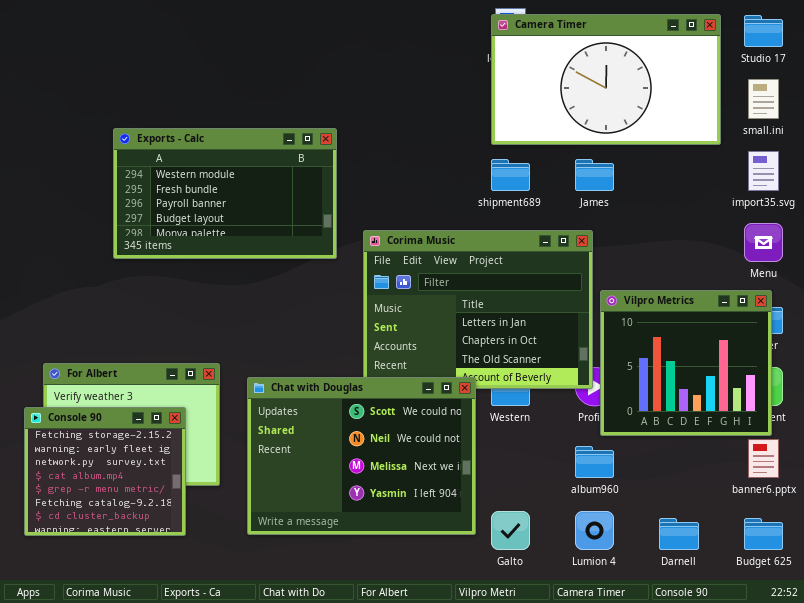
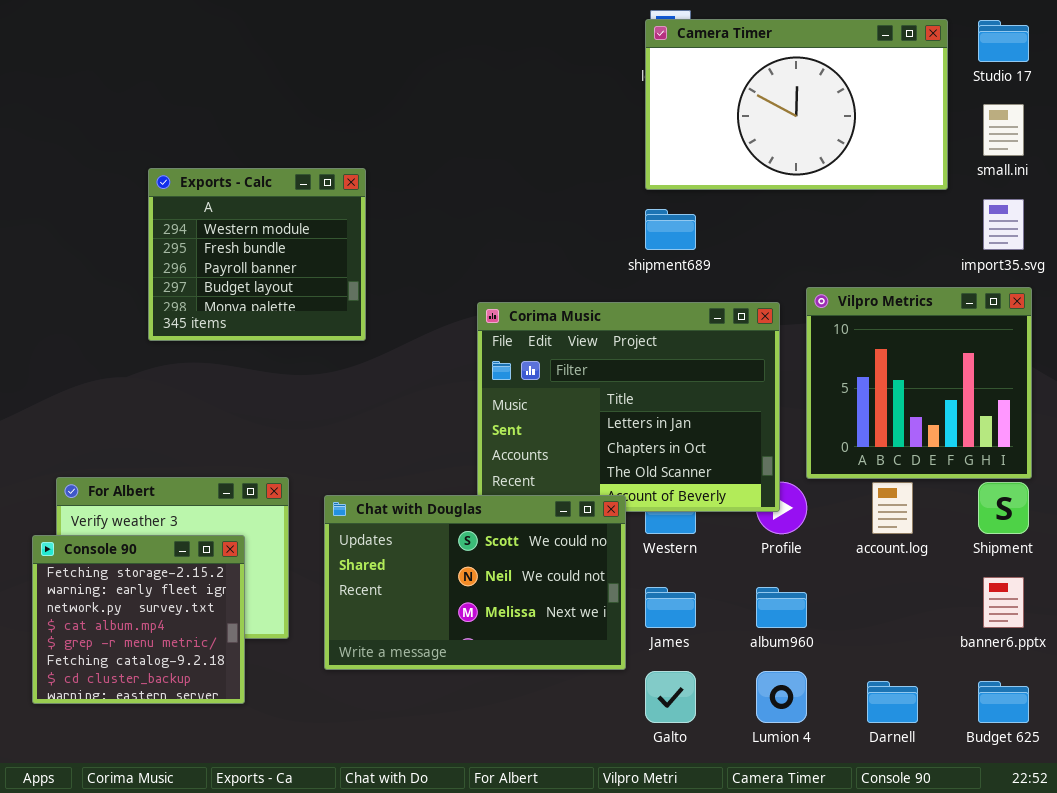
Exports - Calc: [113,128,337,259] -> [148,168,366,341], resized
James: [575,159,614,191] -> [645,587,696,628], moved
Vilpro Metrics: [600,290,772,436] -> [806,287,1032,479], moved
Chat with Douglas: [247,377,476,535] -> [324,495,626,670], resized

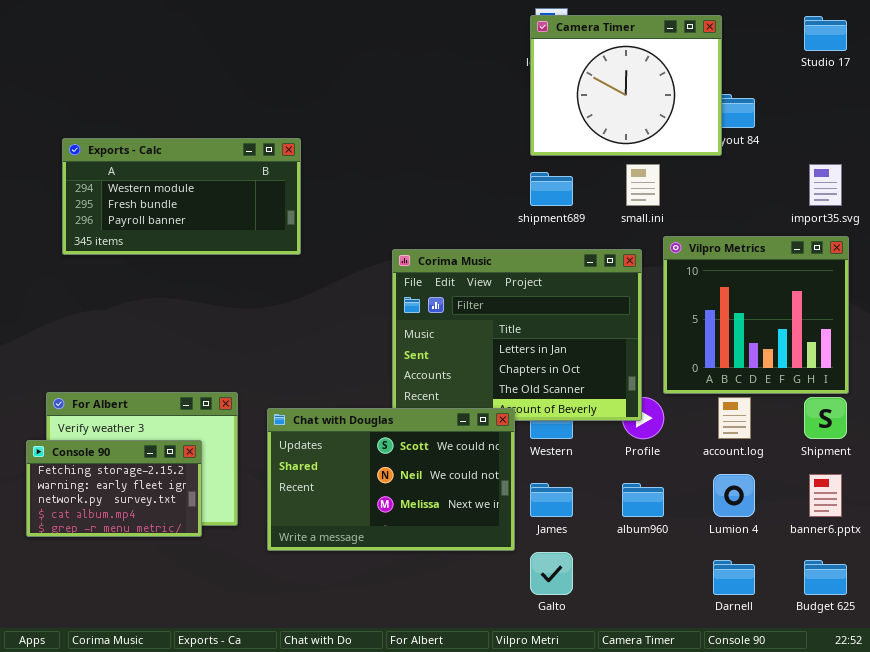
Camera Timer: [645,19,948,190] -> [530,15,722,156], resized
small.ini: [983,104,1024,156] -> [626,164,660,206], moved
Exports - Calc: [148,168,366,341] -> [62,138,301,255], resized
Console 90: [32,535,245,704] -> [26,440,202,537], resized
Lumion 4: [756,671,807,723] -> [713,474,755,517], moved

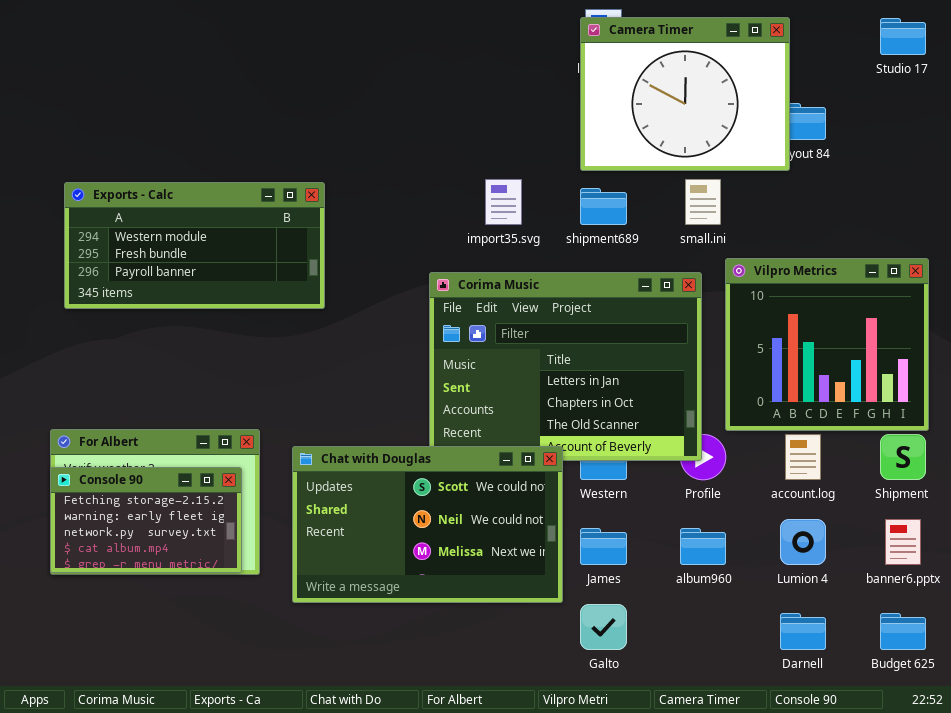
Exports - Calc: [62,138,301,255] -> [64,182,325,309], moved
import35.svg: [809,164,842,206] -> [485,179,522,225], moved
Console 90: [26,440,202,537] -> [50,467,242,573], moved

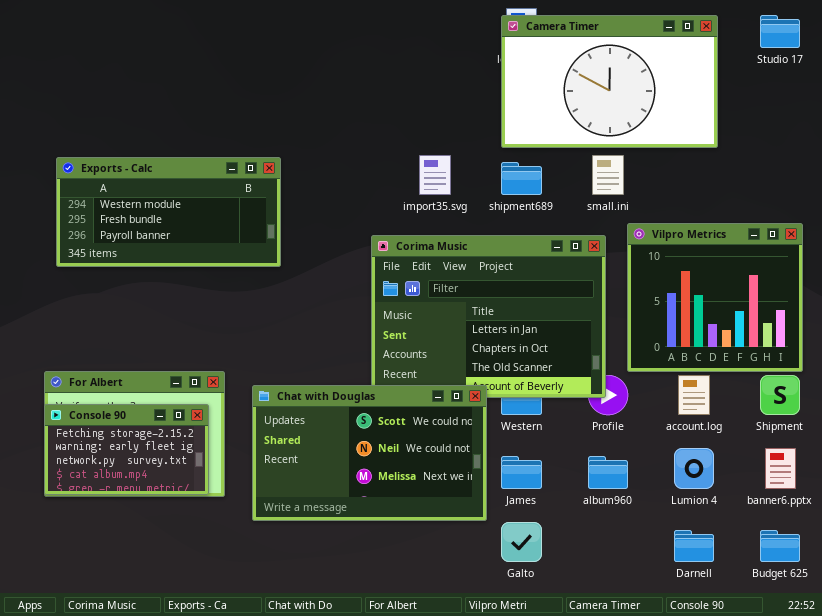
Camera Timer: [580,17,790,171] -> [501,15,718,148], resized

